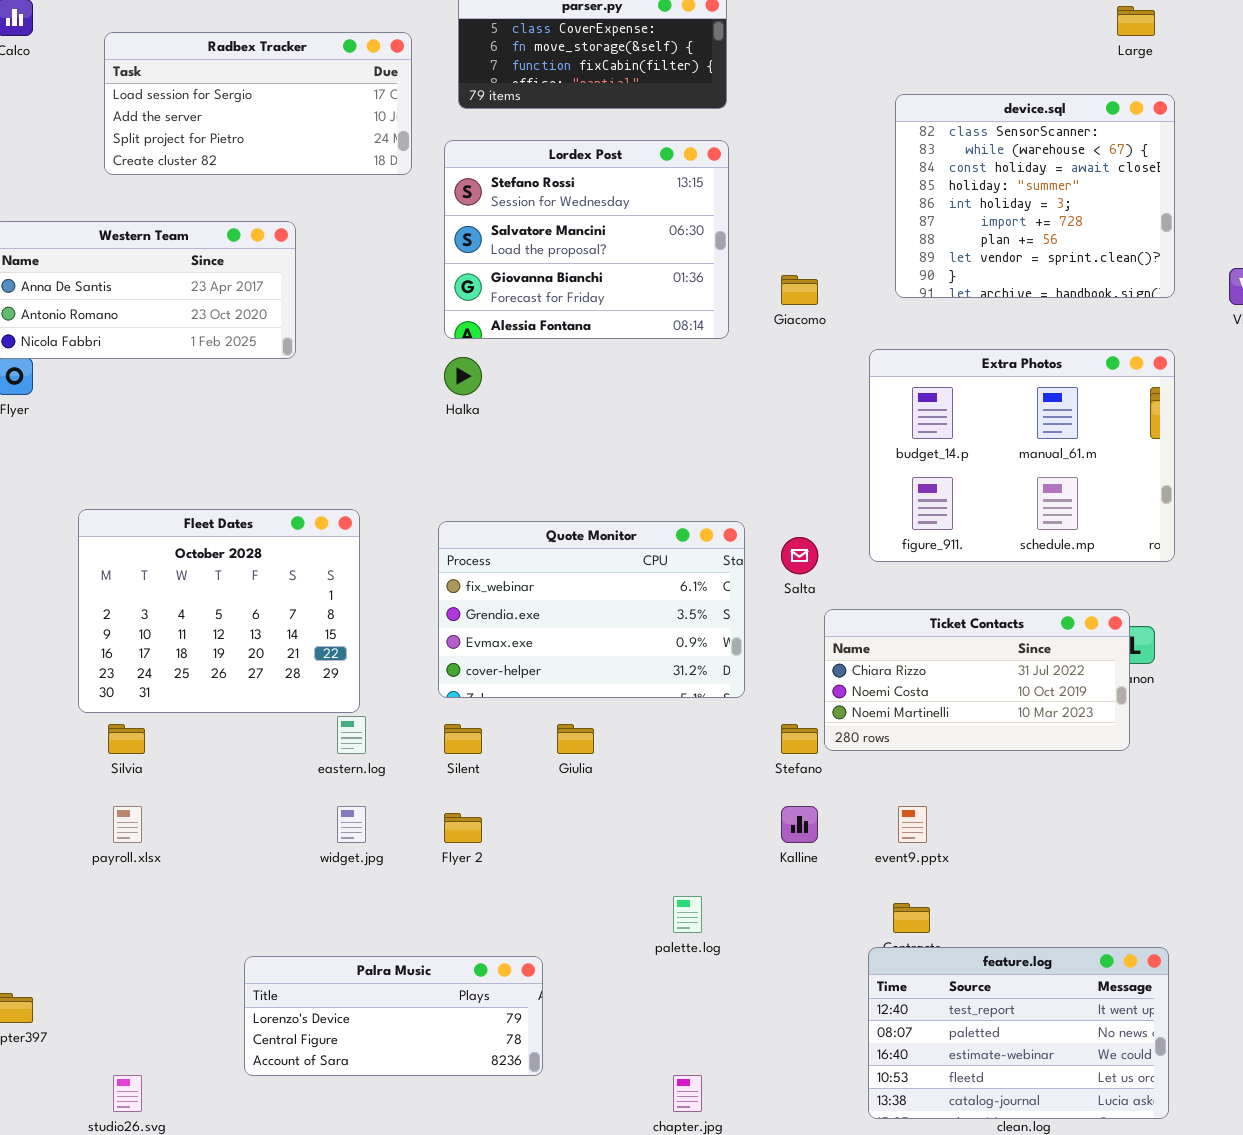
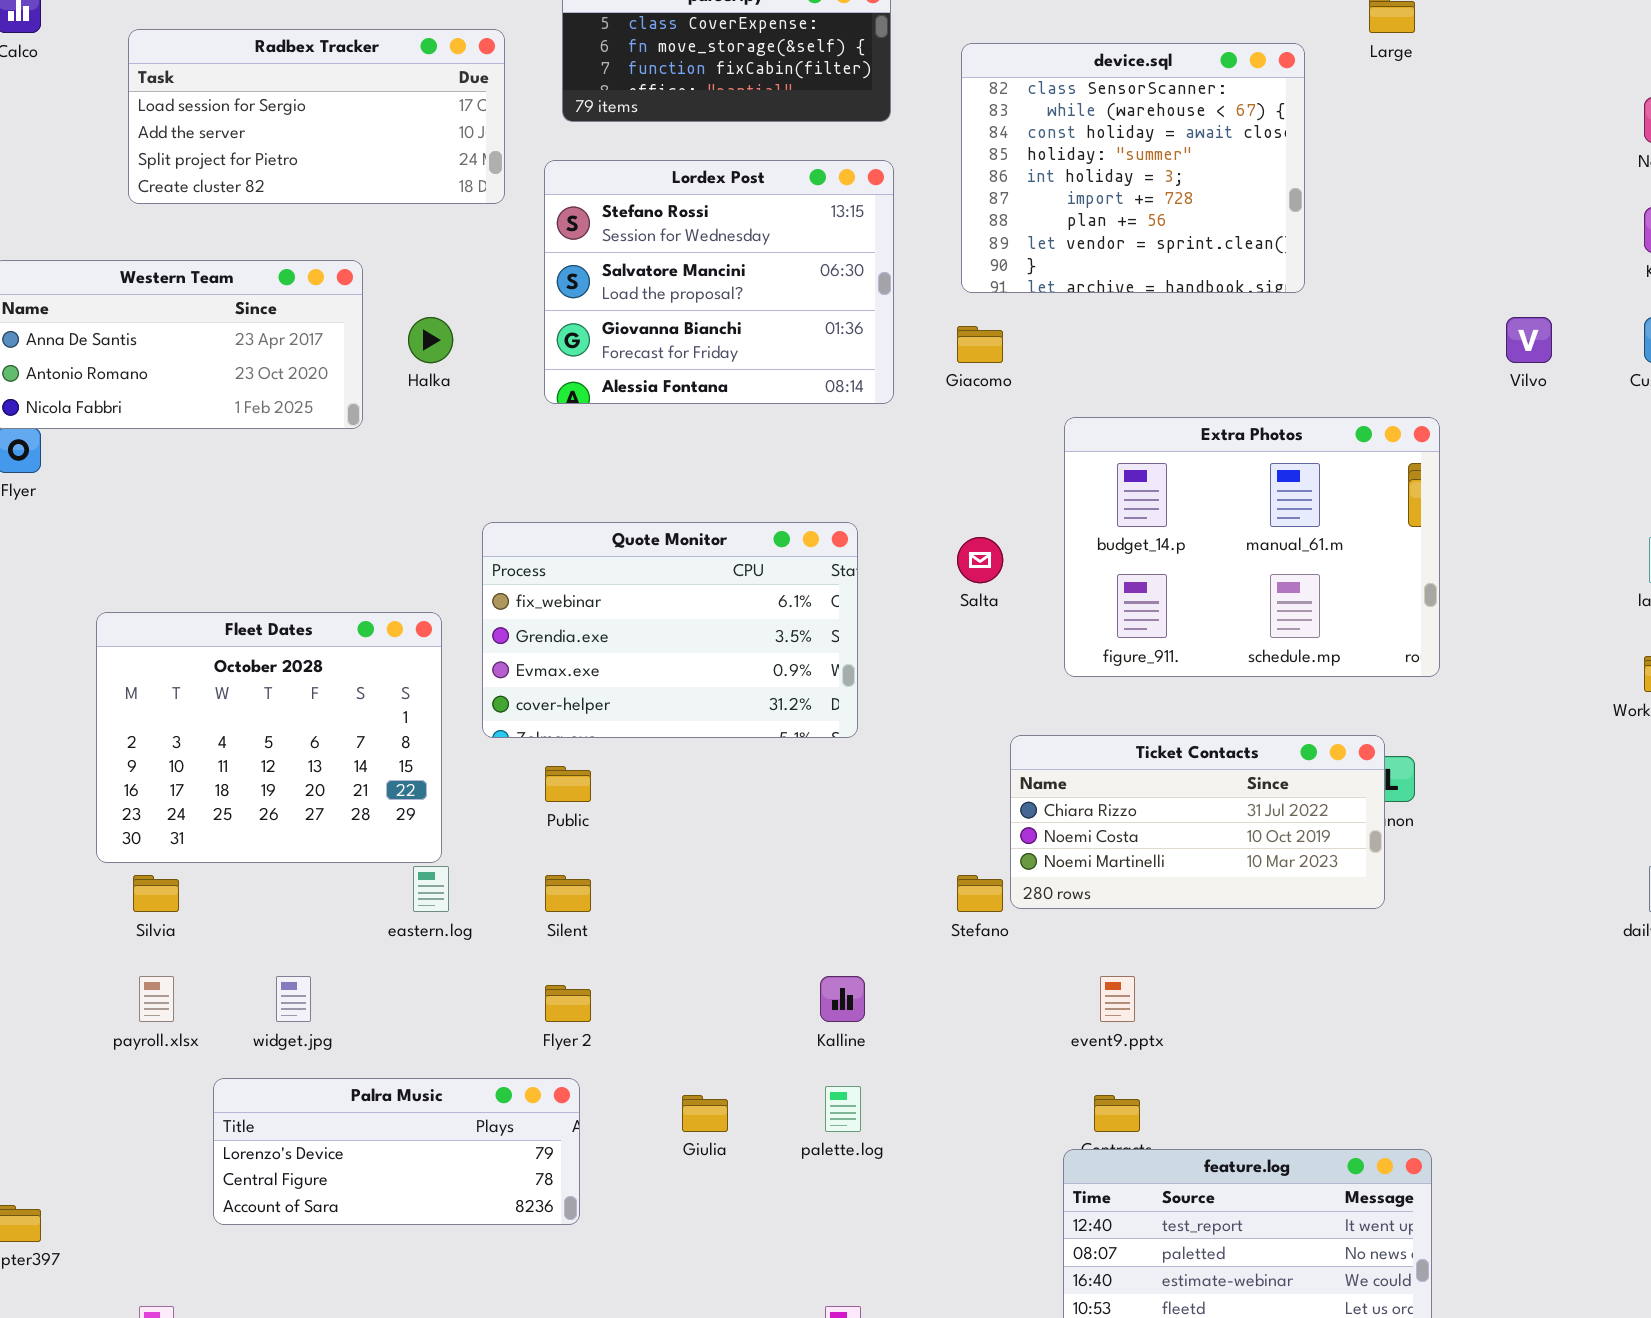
device.sql: [895,94,1175,298] -> [961,43,1305,293], moved
Halka: [444,357,482,395] -> [408,317,453,363], moved
Quote Monitor: [438,521,745,698] -> [482,522,858,738], moved
Salta: [781,537,818,574] -> [957,537,1003,583], moved
Giulia: [557,724,594,754] -> [682,1095,728,1132], moved
widget.jpg: [337,806,366,843] -> [276,976,311,1022], moved
Kalline: [781,806,818,843] -> [820,976,865,1022], moved
Palra Music: [244,956,543,1076] -> [213,1078,580,1225], moved

